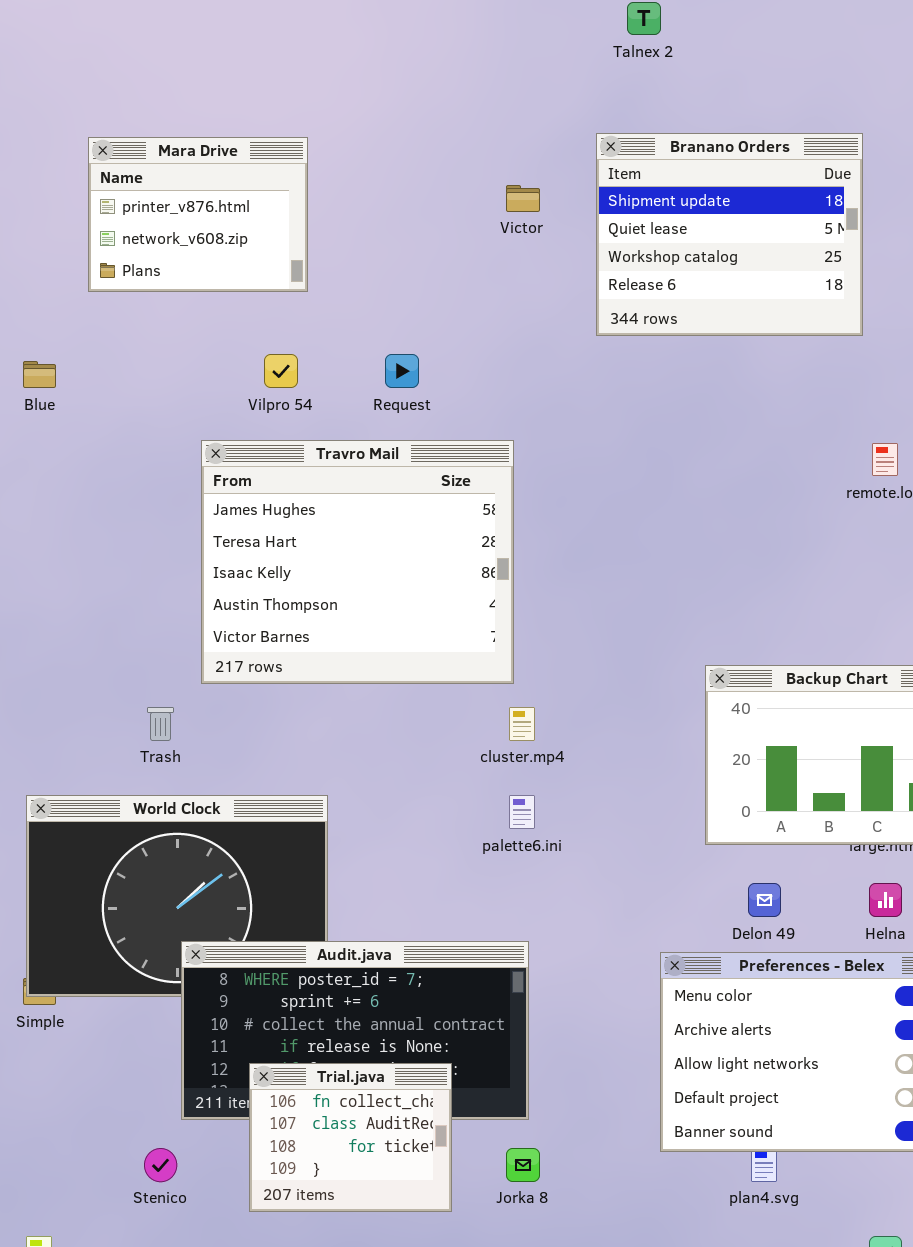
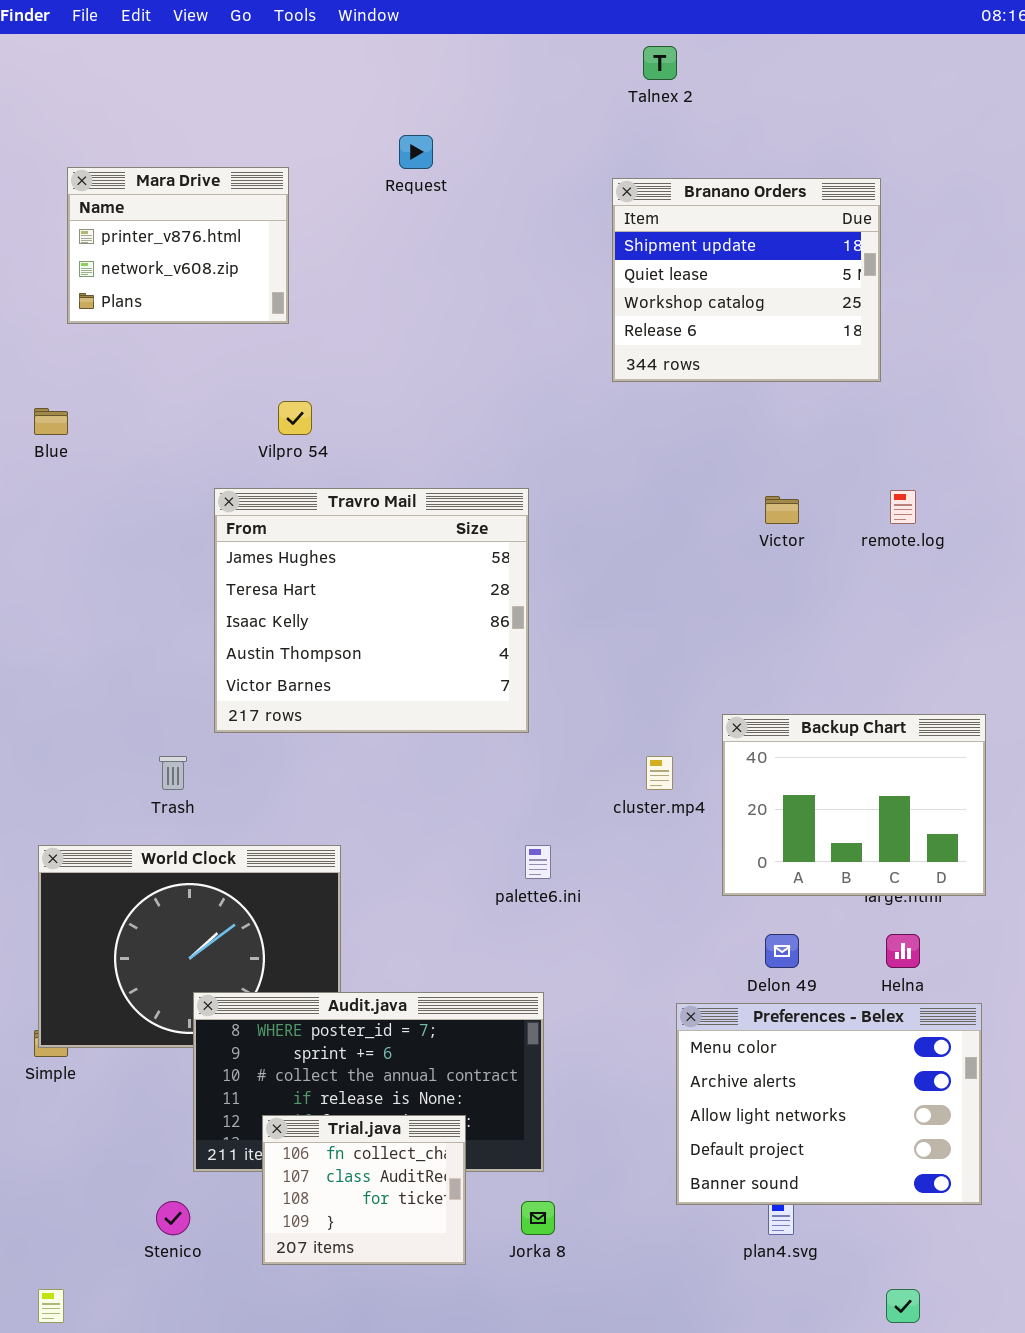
Mara Drive: [88,137,308,292] -> [67,167,289,324], moved
Victor: [506,185,540,212] -> [765,496,799,524], moved
Request: [385,354,419,388] -> [399,135,433,169], moved
cluster.mp4: [509,707,535,741] -> [646,756,673,790], moved

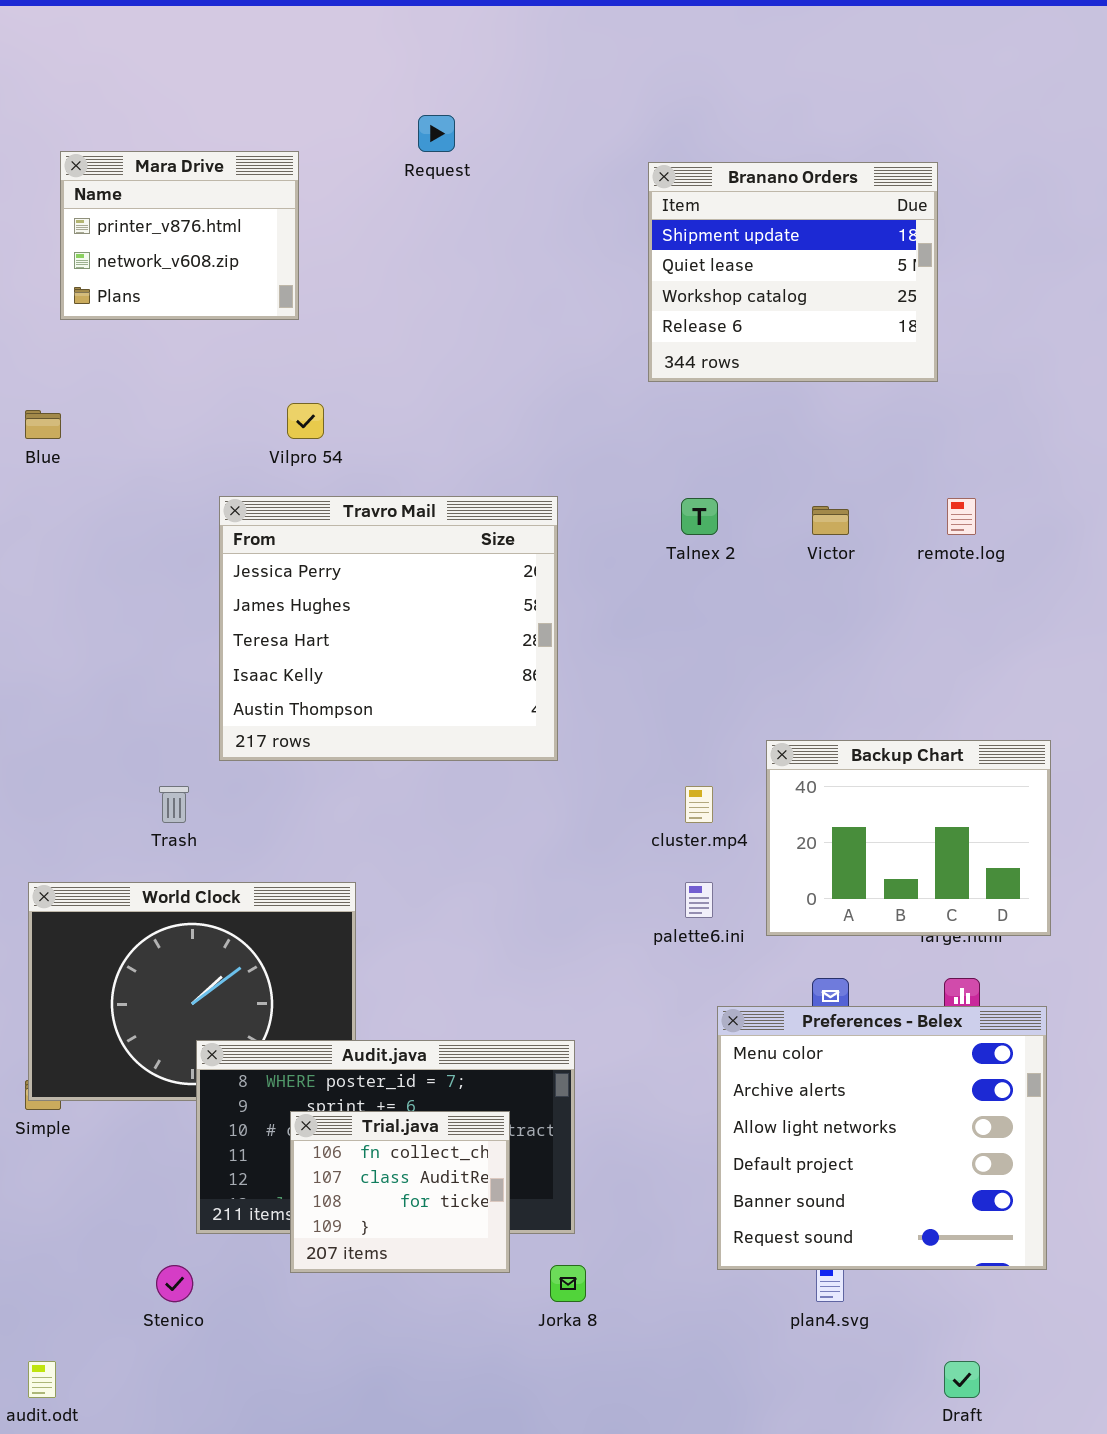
Talnex 2: [643,46,677,80] -> [681,498,718,535], moved
Travro Mail: [214,488,529,733] -> [219,496,558,761], scrolled up 1 row
palette6.ini: [525,845,551,879] -> [685,882,713,918], moved
Preferences - Belex: [676,1003,982,1205] -> [717,1006,1047,1270], resized
Trial.java: [262,1115,466,1265] -> [290,1111,510,1273], moved

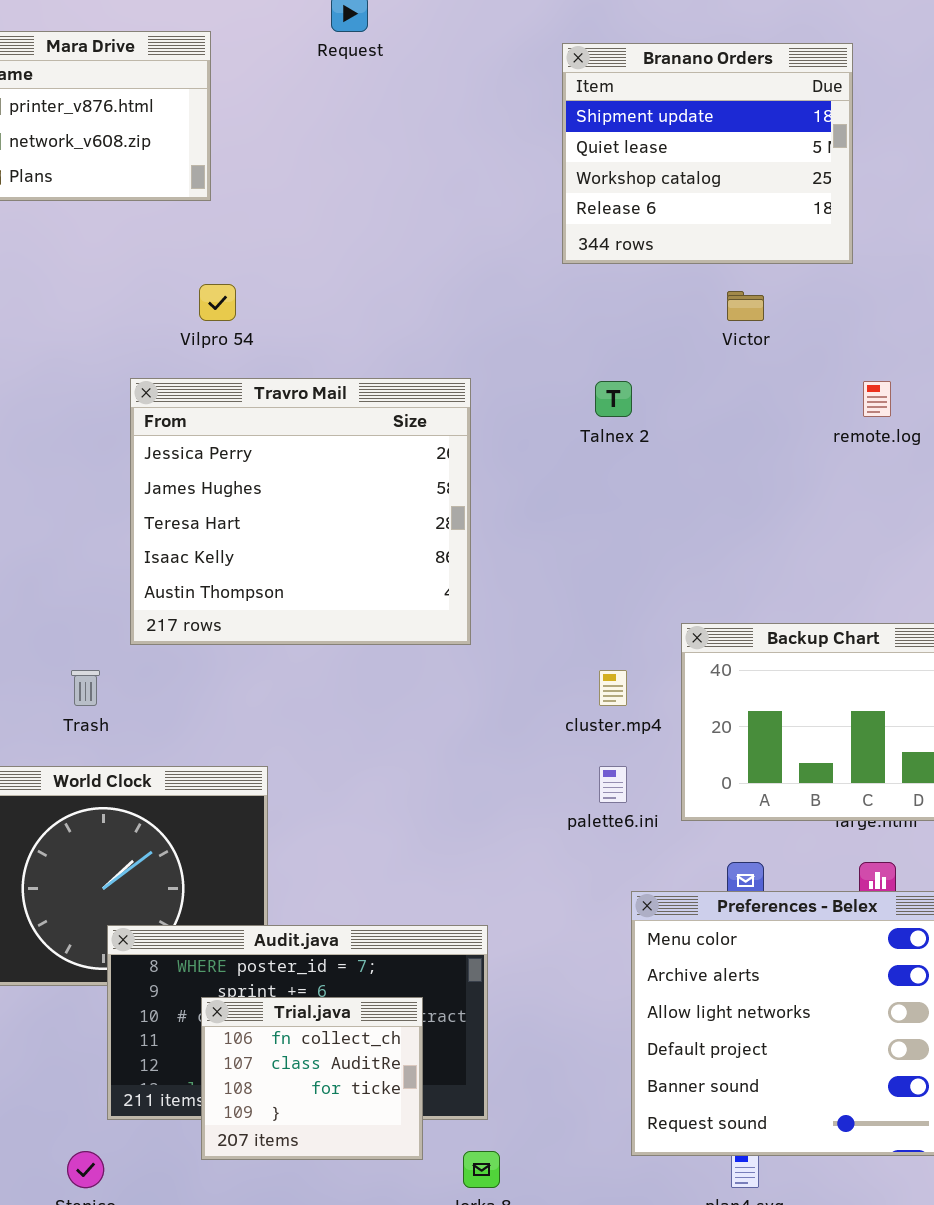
Victor: [812,506,849,535] -> [727,291,764,321], moved

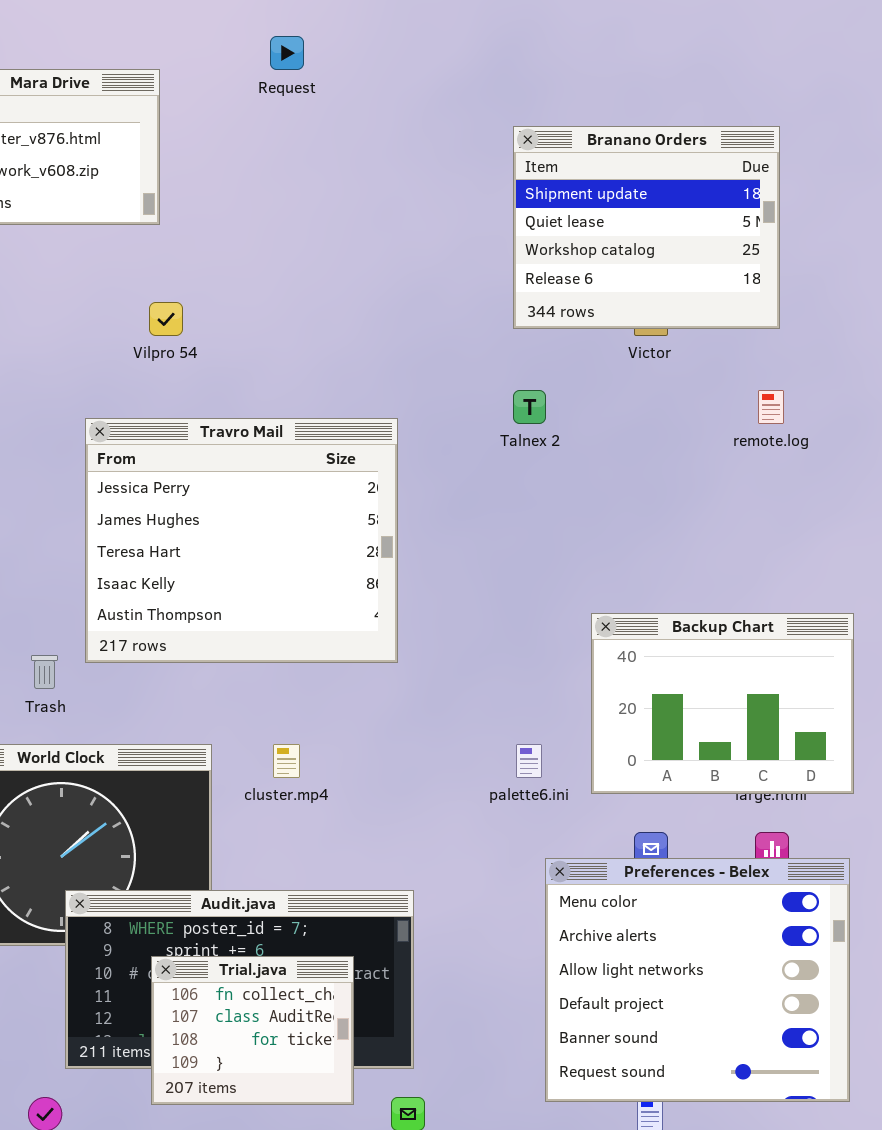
Branano Orders: [562,43,853,264] -> [513,126,780,329], moved
Travro Mail: [130,378,471,645] -> [85,418,398,663], moved
cluster.mp4: [599,670,627,706] -> [273,744,300,778], moved

